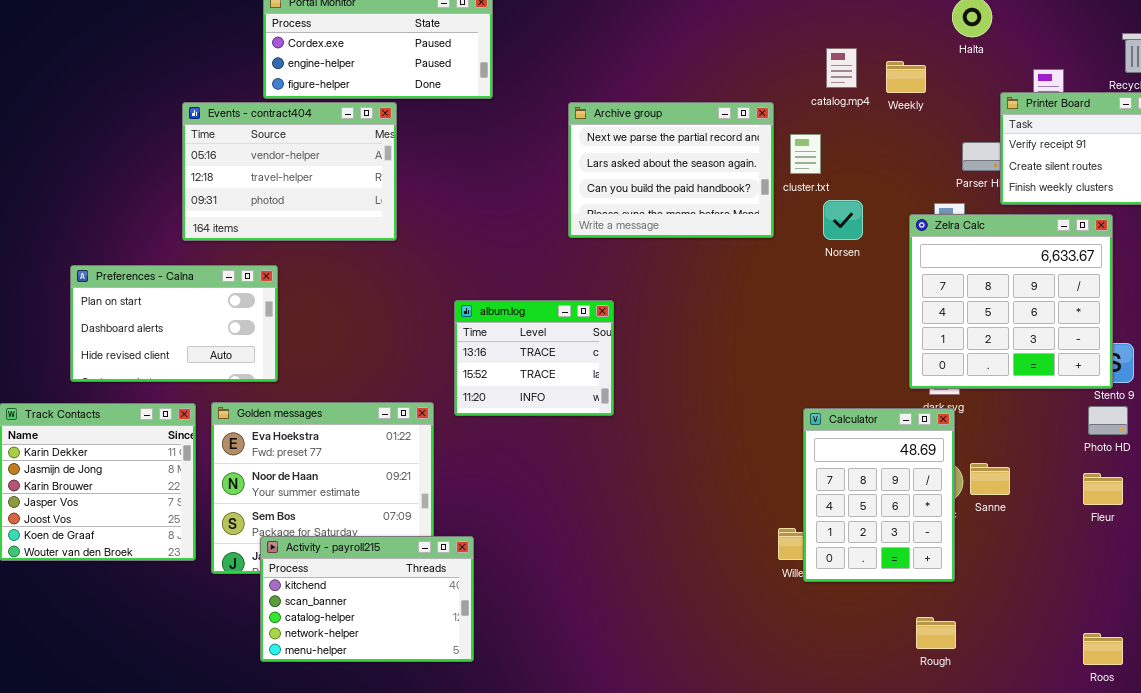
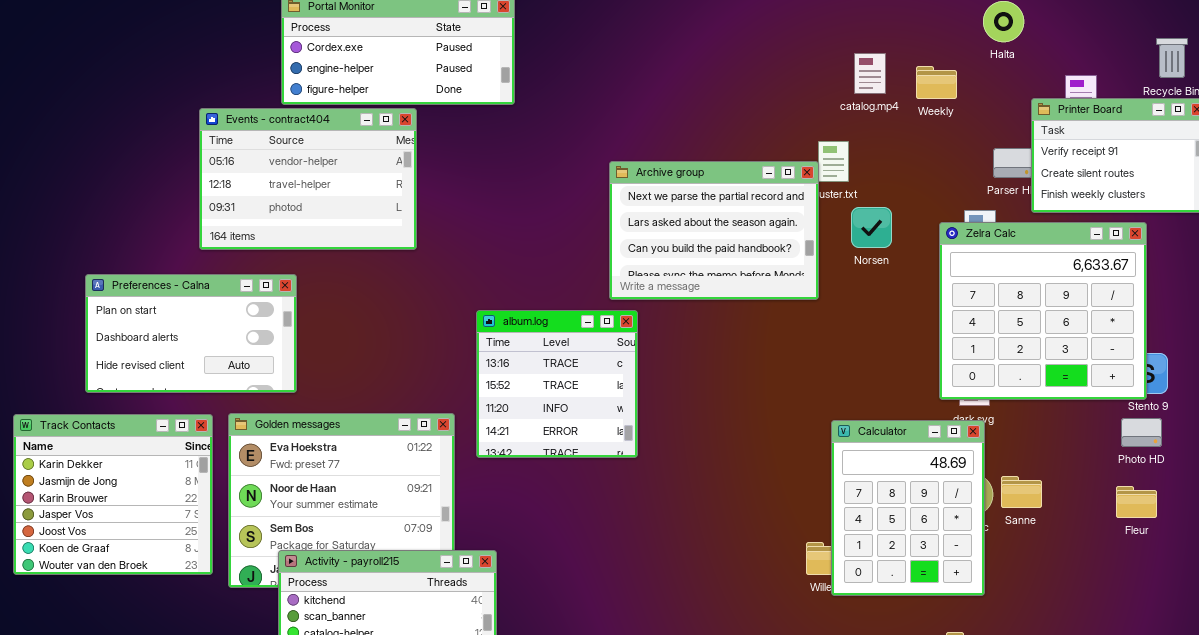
Archive group: [568,102,774,238] -> [609,161,819,300], moved
album.log: [454,300,614,416] -> [476,310,638,458], resized

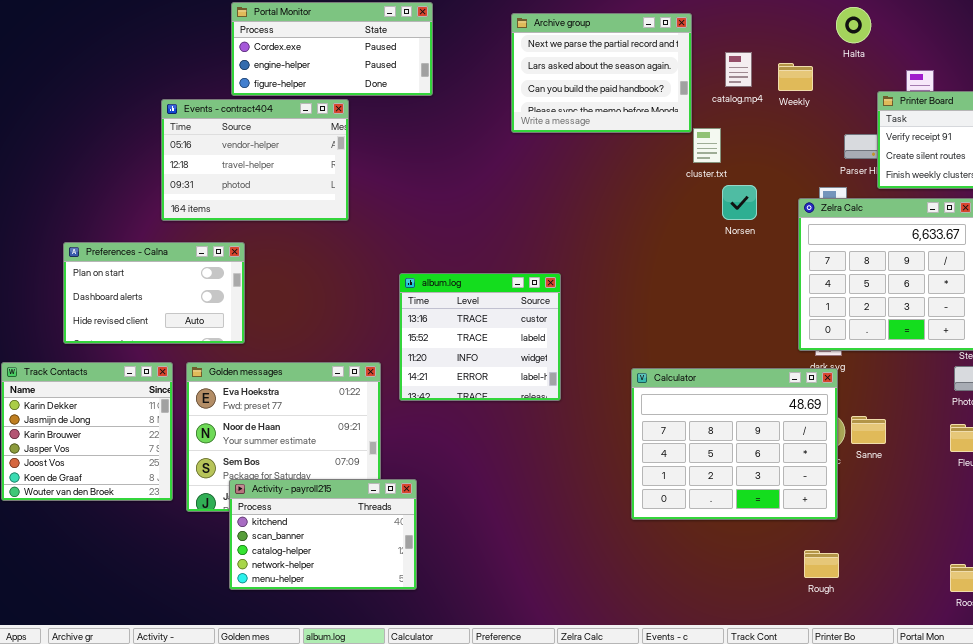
Archive group: [609,161,819,300] -> [511,13,692,133], moved
album.log: [476,310,638,458] -> [399,273,561,401], resized
Calculator: [831,420,985,596] -> [631,368,838,520], resized

